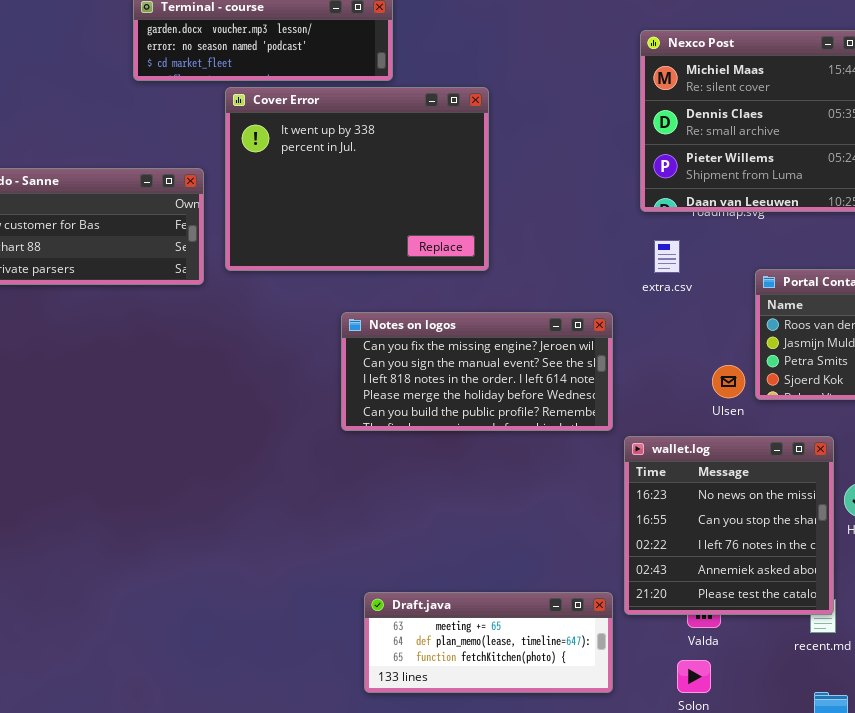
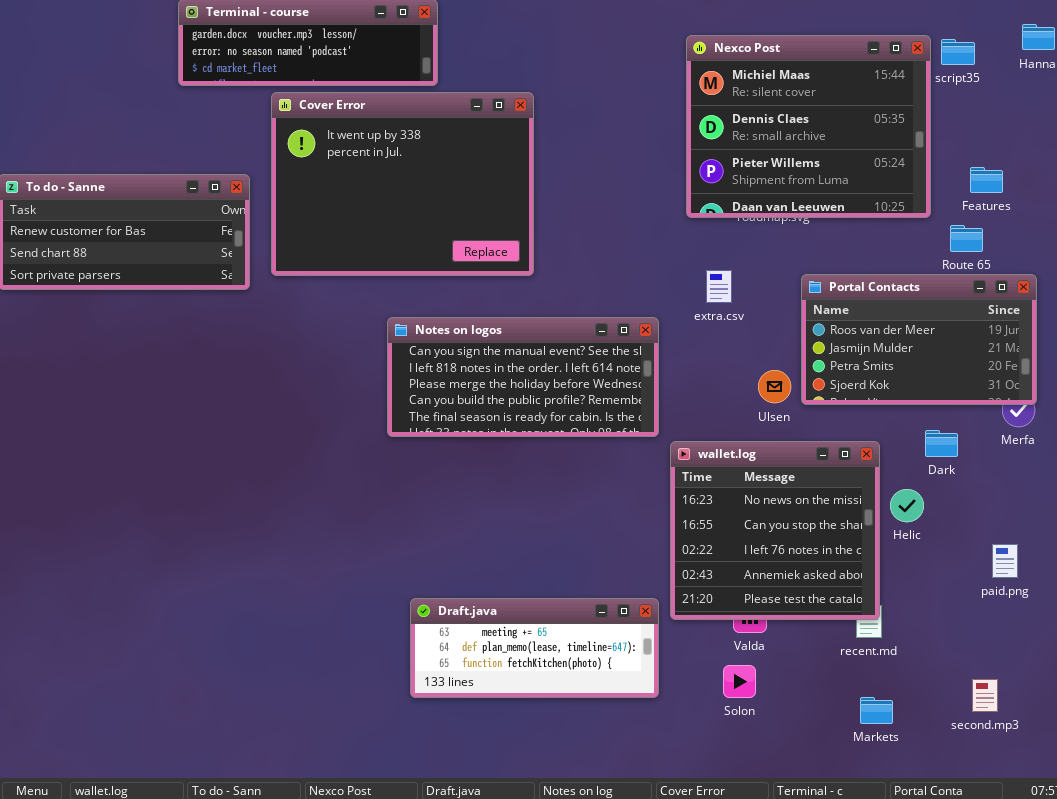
extra.csv: [654,240,680,273] -> [706,270,732,303], moved
Notes on logos: [341,312,613,431] -> [387,317,659,437], scrolled down 1 row

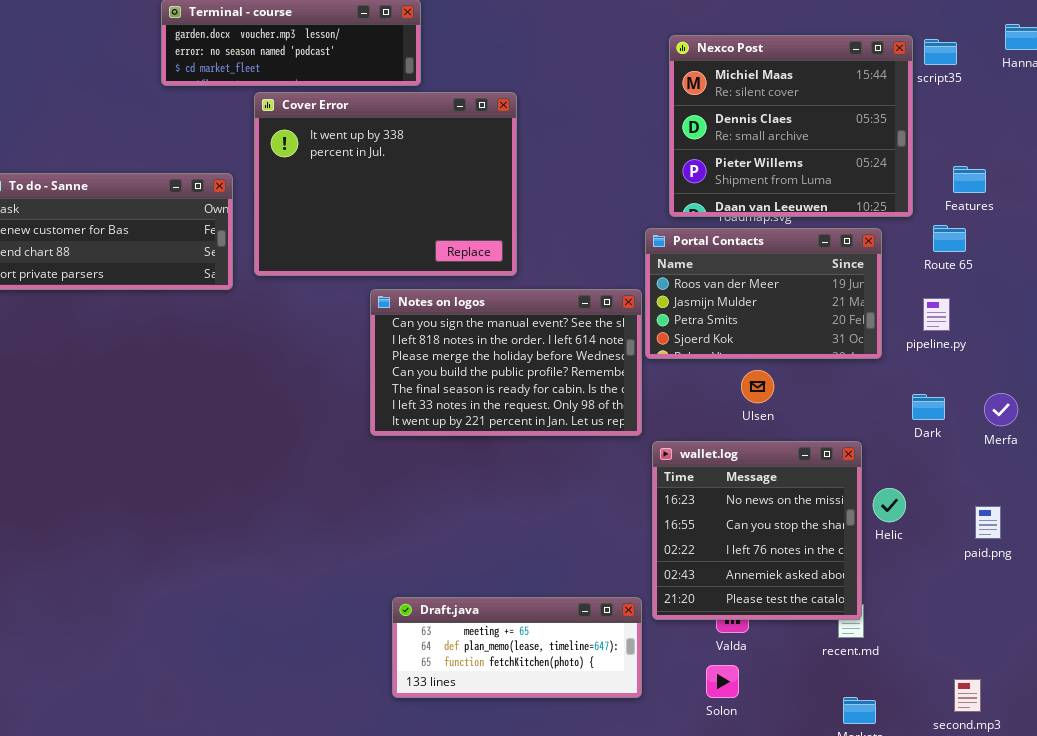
Portal Contacts: [801,274,1037,405] -> [645,228,882,359], moved
Notes on logos: [387,317,659,437] -> [370,289,642,436], resized
Dark: [925,430,958,457] -> [912,394,945,420], moved
paid.png: [992,544,1018,578] -> [975,506,1001,539], moved

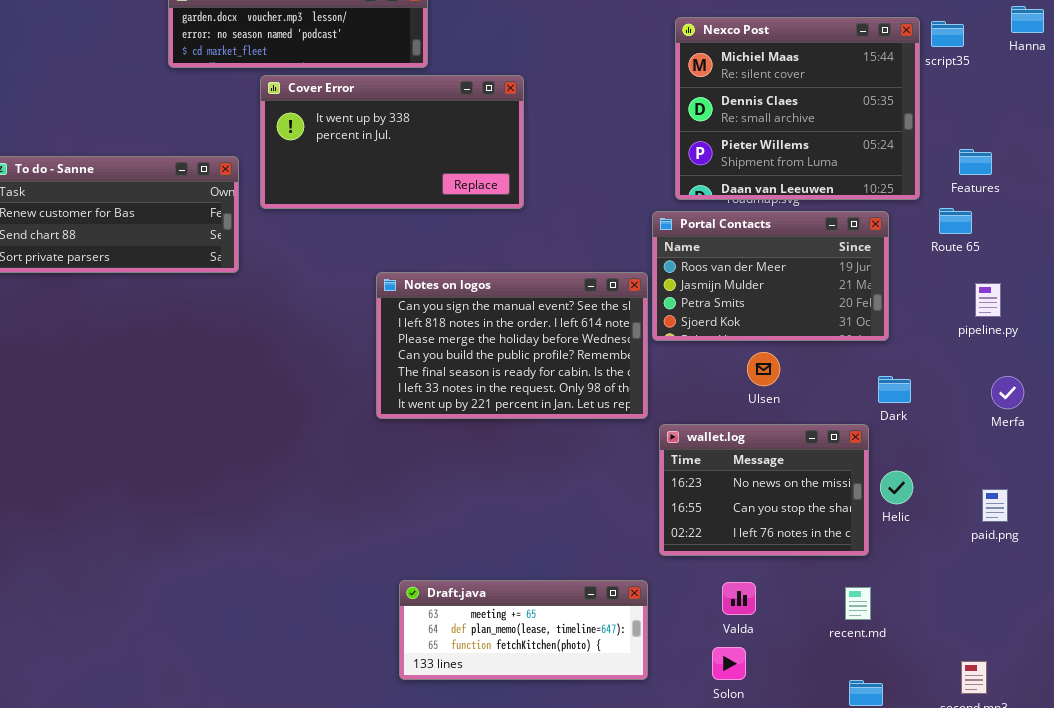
Cover Error: [254,92,517,276] -> [260,75,524,209], resized
pipeline.py: [923,298,950,331] -> [975,283,1001,317], moved
Dark: [912,394,945,420] -> [878,376,911,403], moved
wallet.log: [652,441,862,620] -> [659,424,869,556], resized

